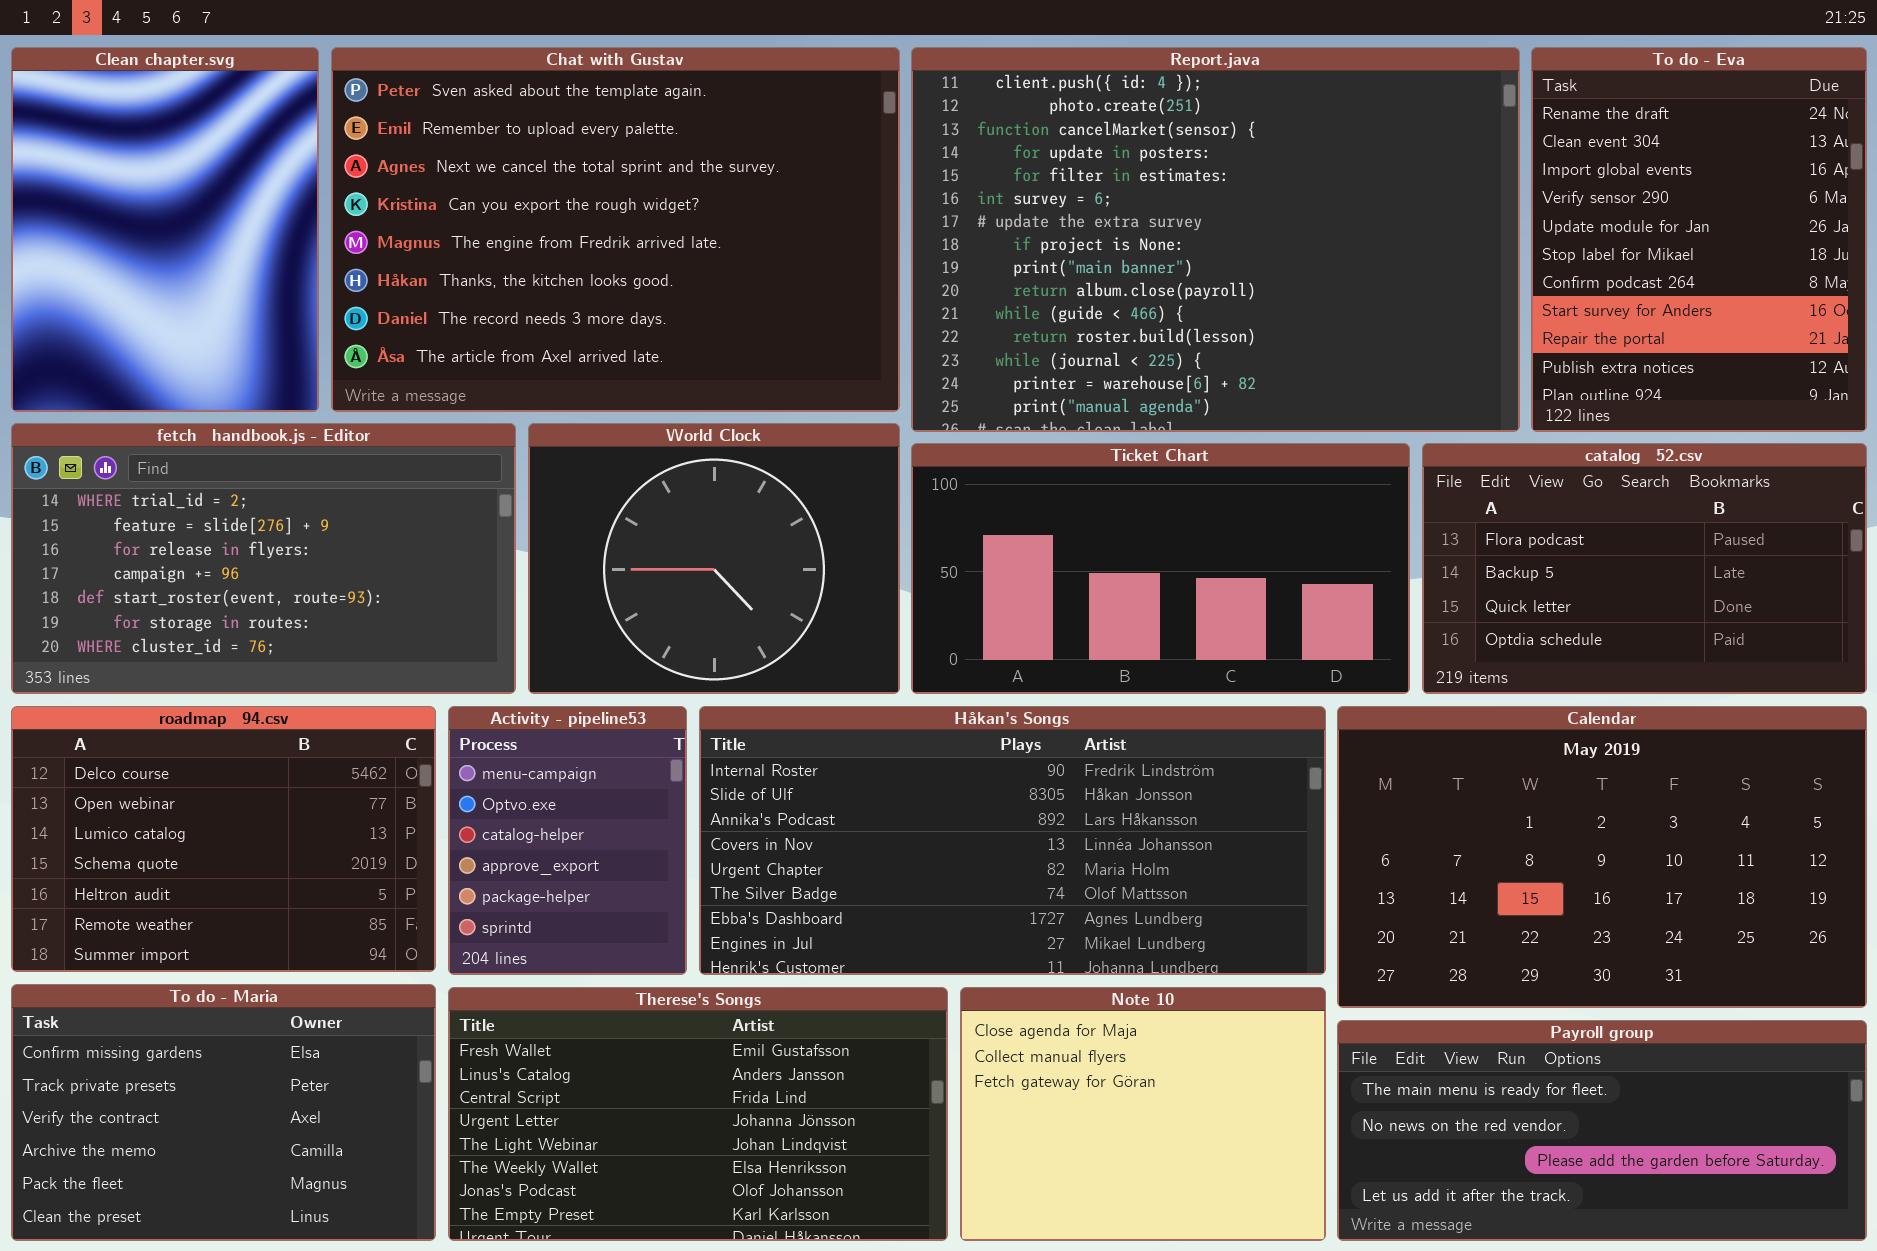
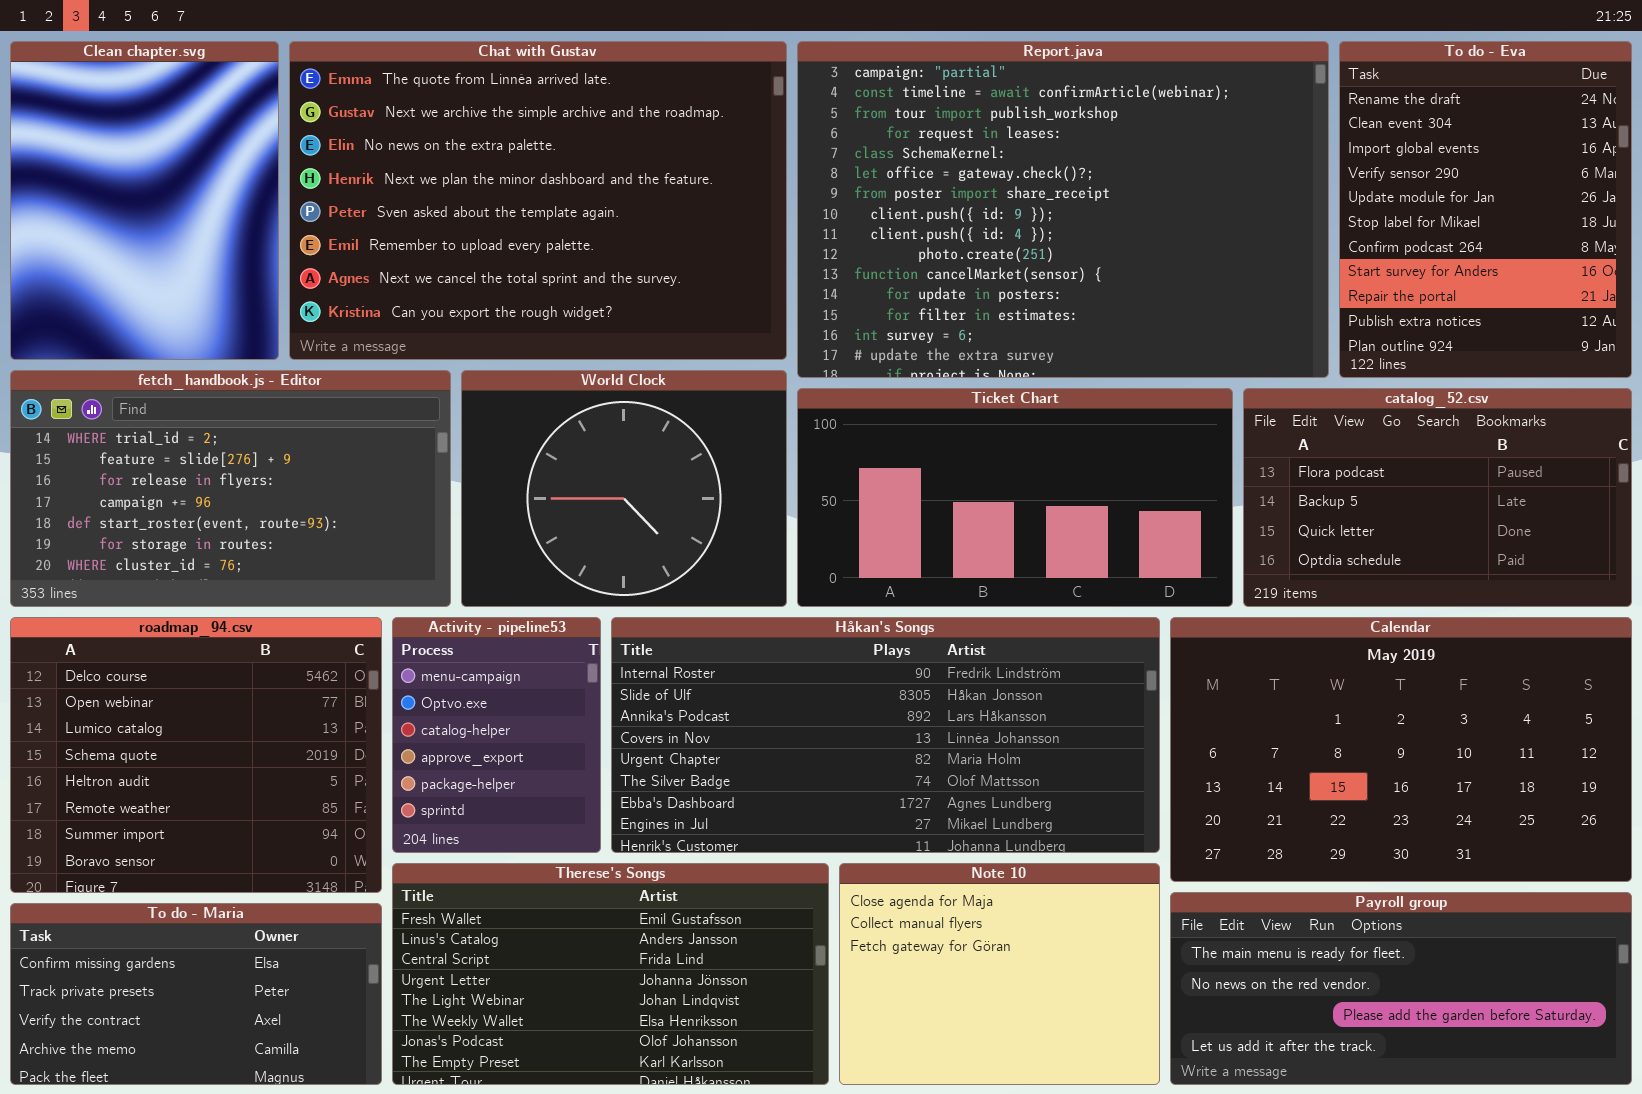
Chat with Gustav: [331,47,900,412] -> [289,41,787,360], scrolled up 4 rows
Report.java: [911,47,1520,432] -> [797,41,1329,378], scrolled up 8 rows
roadmap_94.csv: [11,706,436,972] -> [10,617,382,893], resized
To do - Maria: [11,984,436,1241] -> [10,903,382,1085], resized

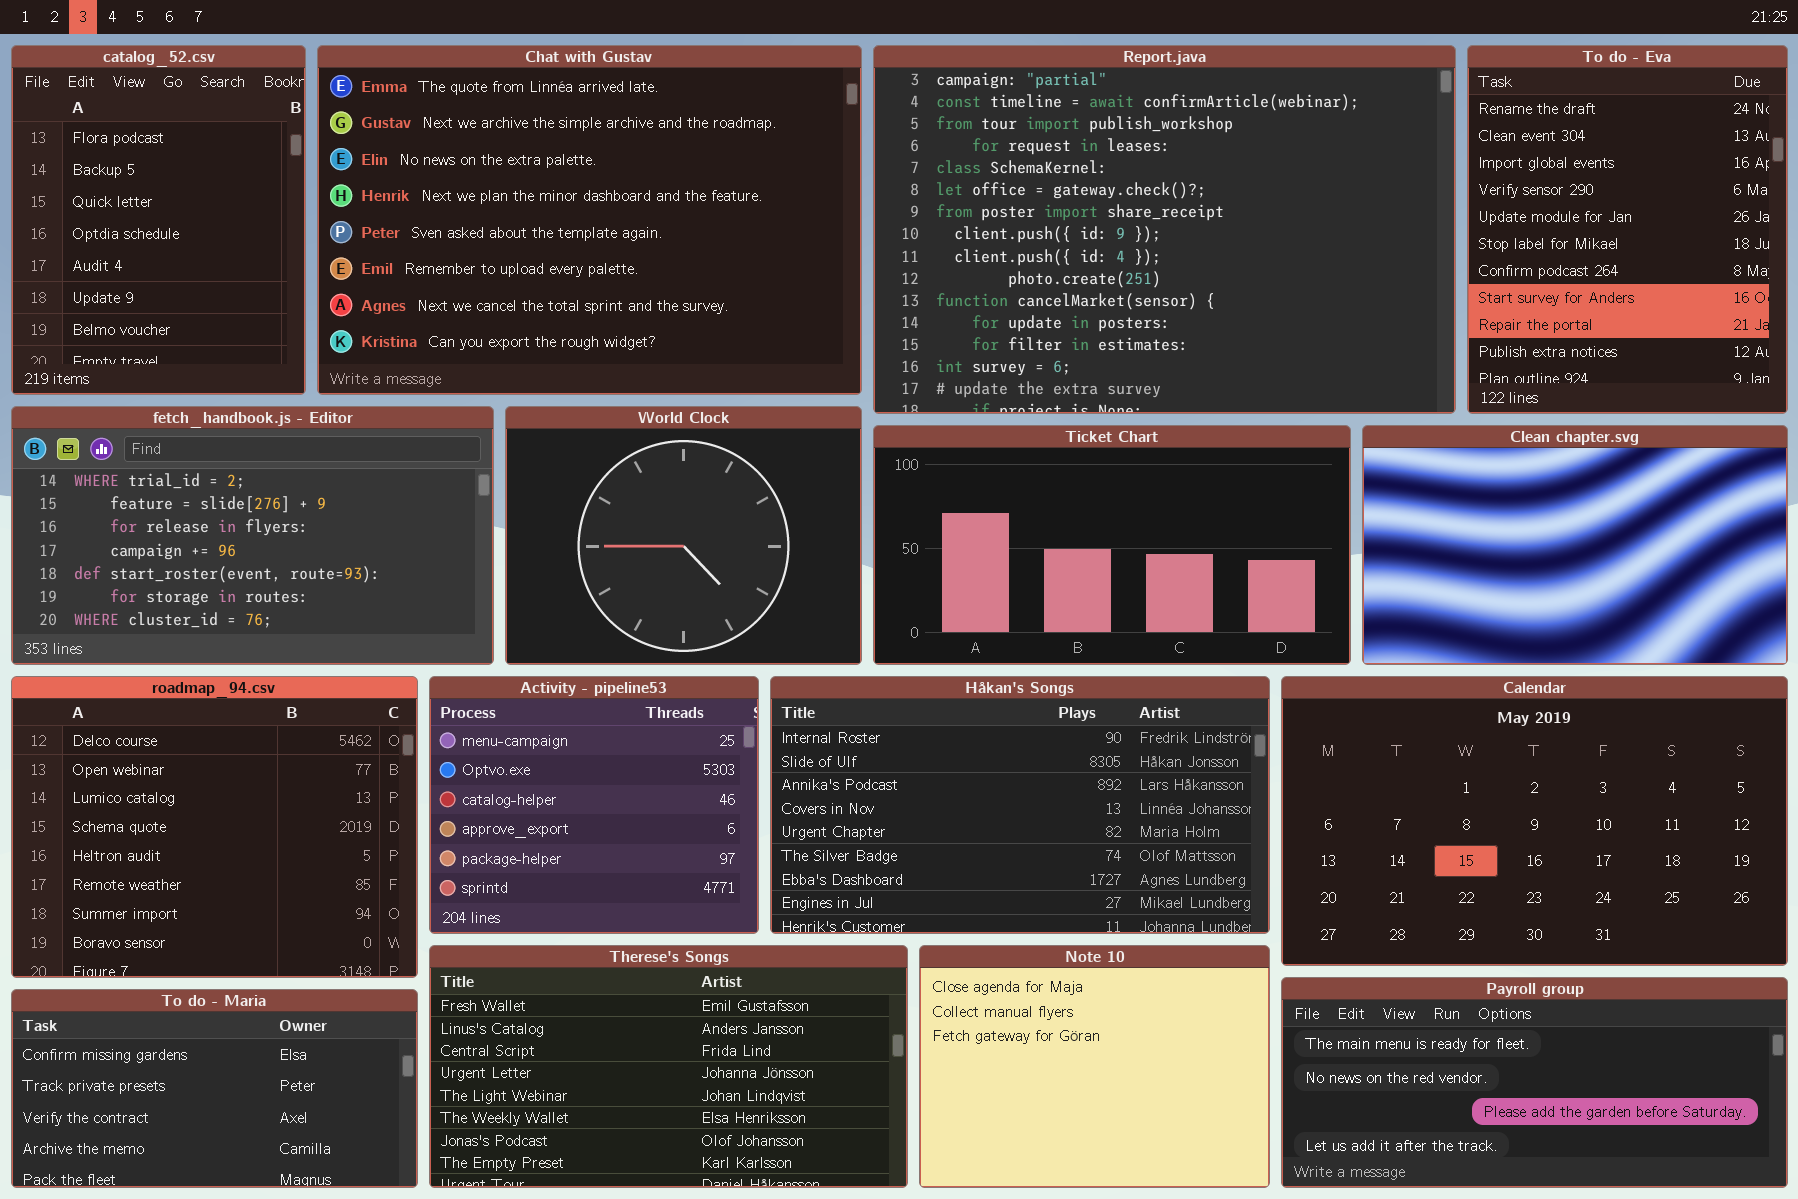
Clean chapter.svg: [10,41,279,360] -> [1362,425,1788,665], moved, resized
catalog_52.csv: [1243,388,1632,607] -> [11,45,306,395], moved, resized
Activity - pipeline53: [392,617,601,853] -> [429,676,759,934], resized
Håkan's Songs: [611,617,1160,853] -> [770,676,1270,934], resized

